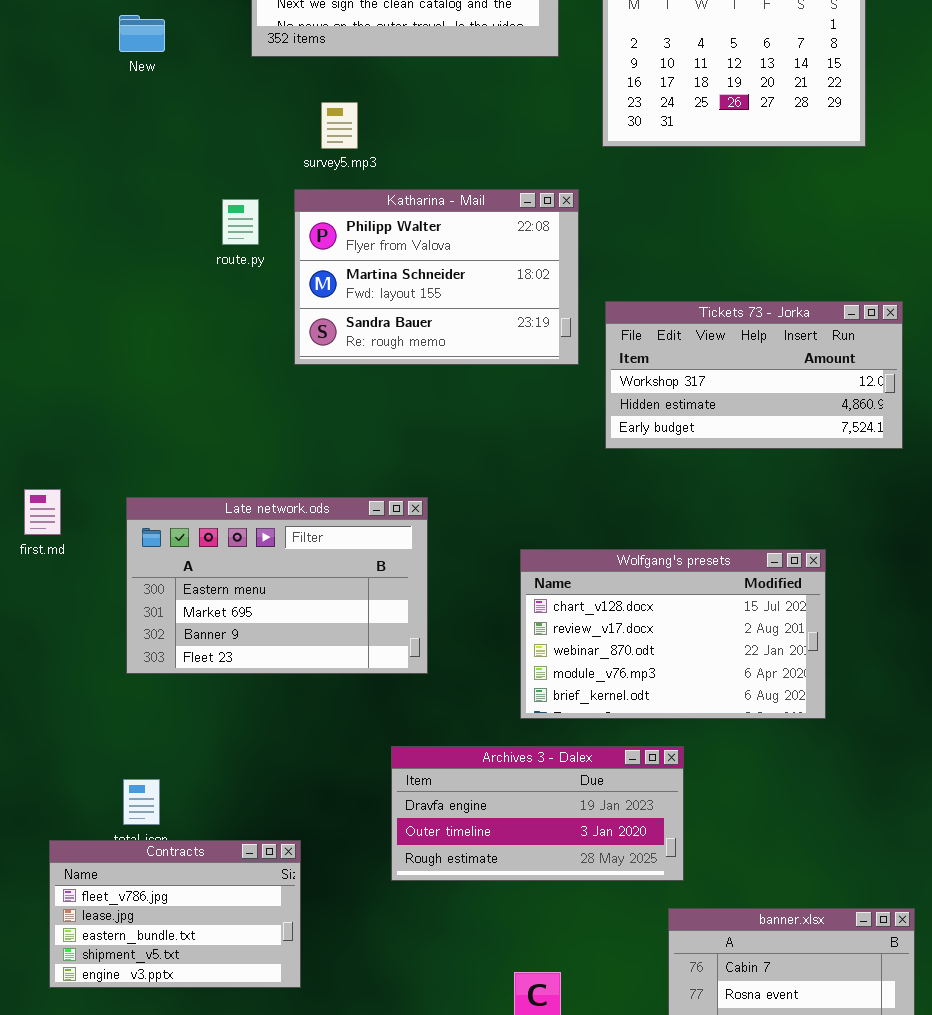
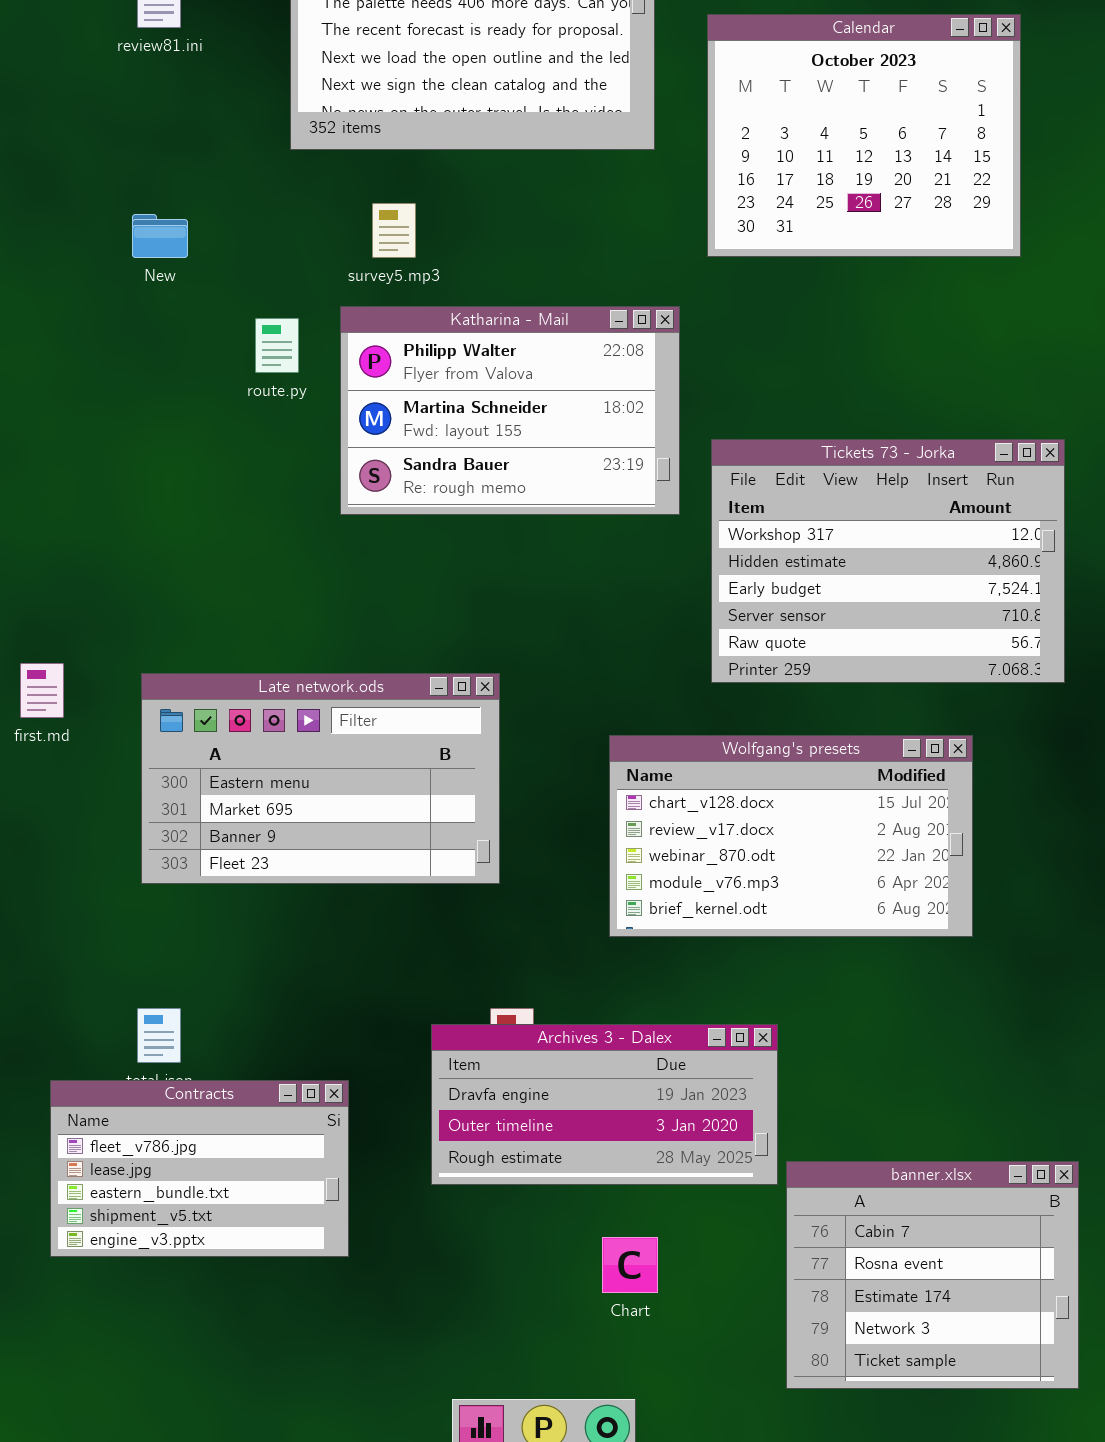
New: [119,15,165,52] -> [132,214,188,258], moved
Tickets 73 - Jorka: [605,301,903,449] -> [711,439,1065,683], resized
Archives 3 - Dalex: [391,746,684,881] -> [431,1024,778,1185], moved

